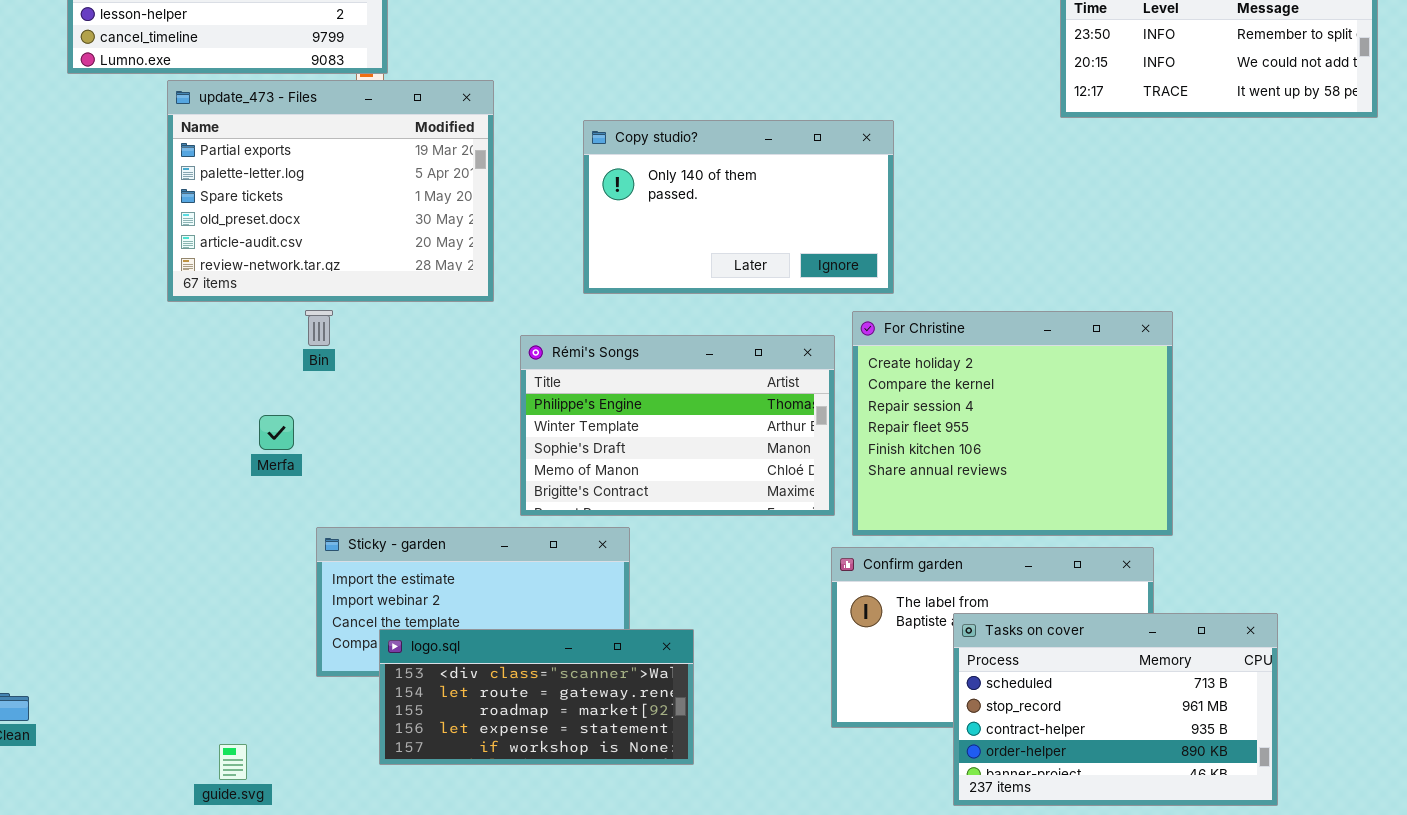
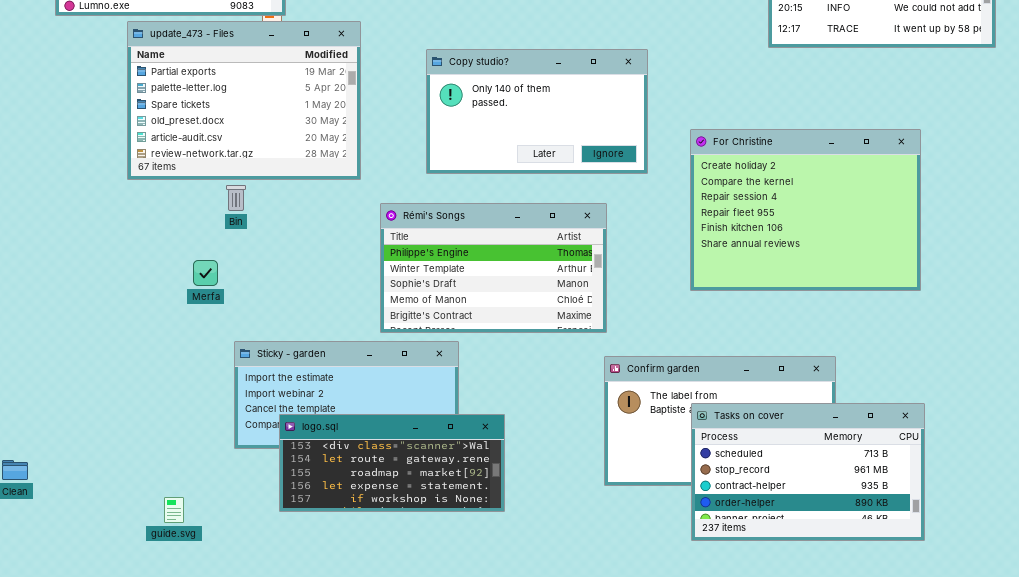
For Christine: [852,311,1173,536] -> [690,129,921,291], moved

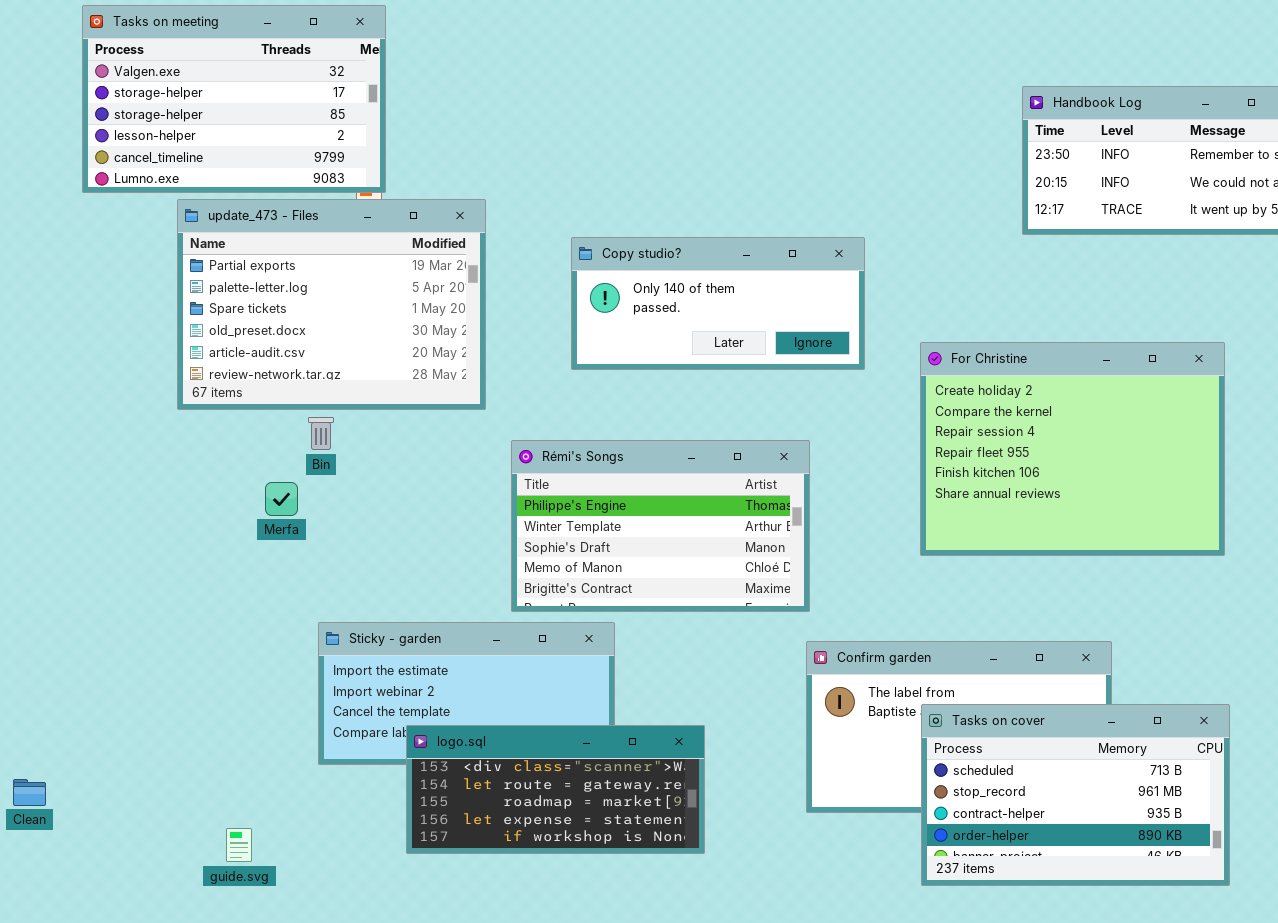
Copy studio?: [426,49,648,174] -> [571,237,865,370], resized
Merfa: [193,260,218,286] -> [265,482,298,516], moved
logo.sql: [279,414,505,512] -> [406,725,705,854], moved

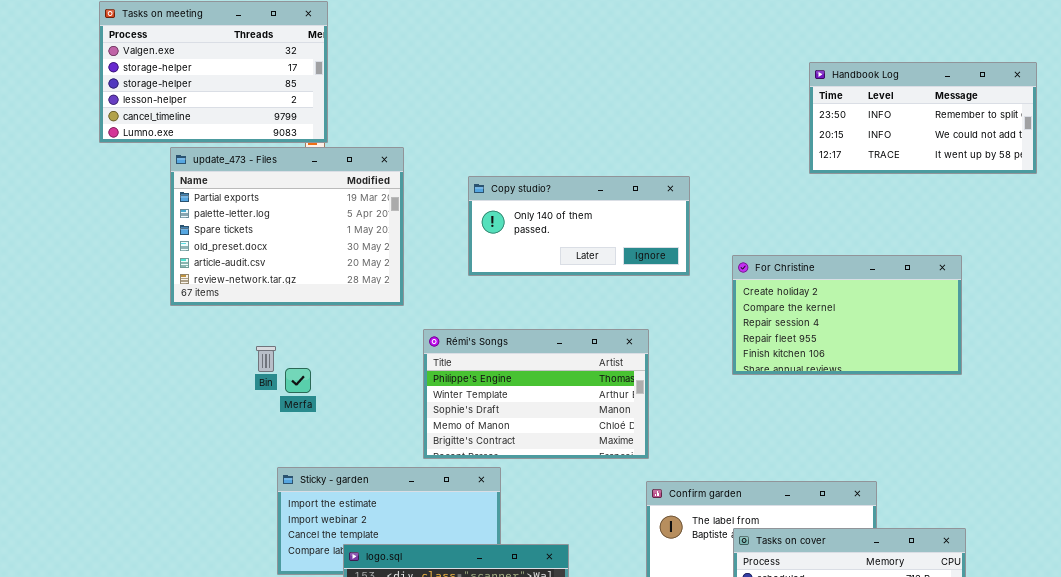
For Christine: [920,342,1225,556] -> [732,255,962,375], resized
Bin: [308,417,334,450] -> [256,346,276,372], moved
Merfa: [265,482,298,516] -> [285,368,311,393], moved

